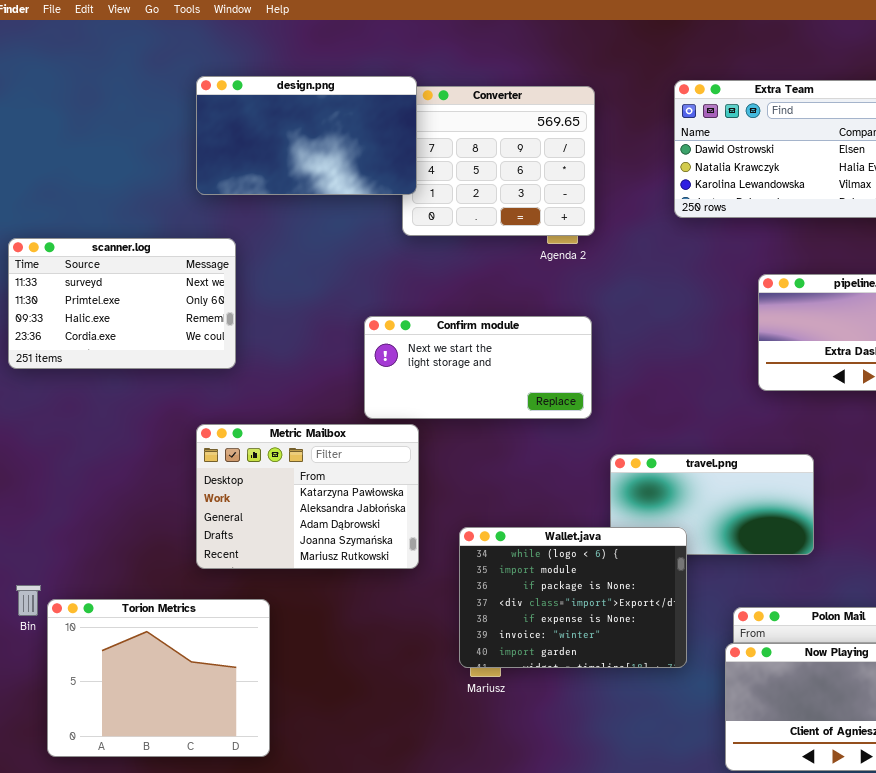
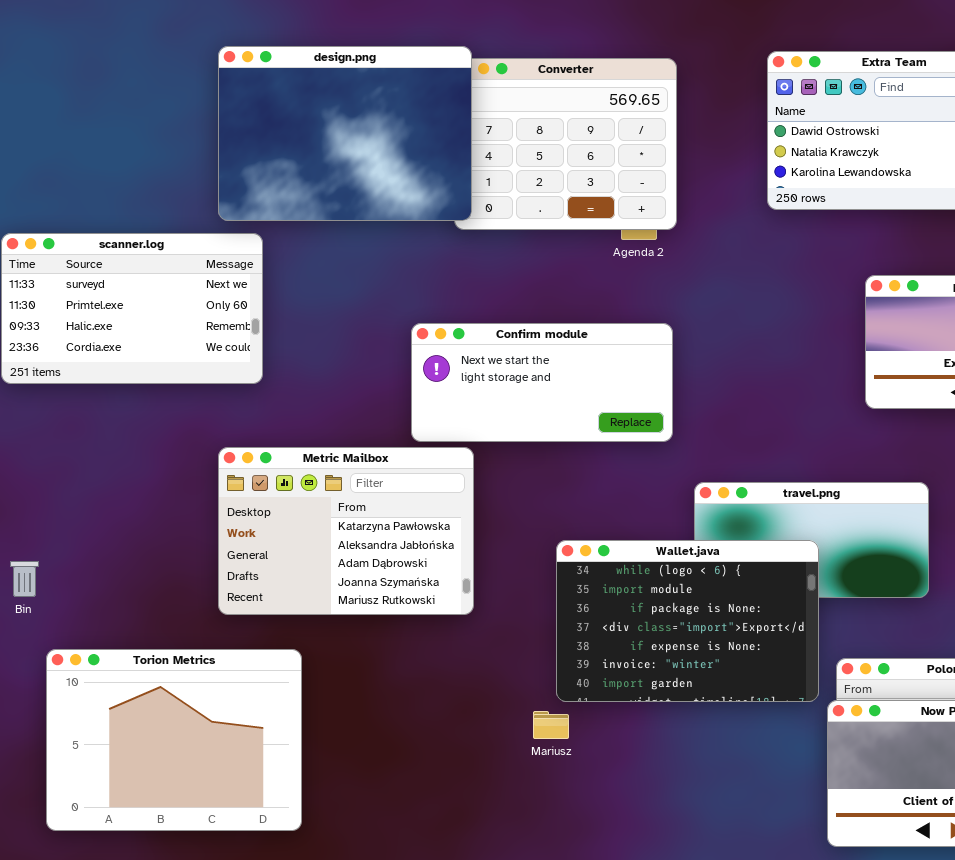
design.png: [196,76,417,195] -> [218,46,472,221], resized
Wallet.java: [459,527,687,668] -> [556,540,819,702], moved
Bin: [16,585,41,616] -> [10,561,39,597], moved

